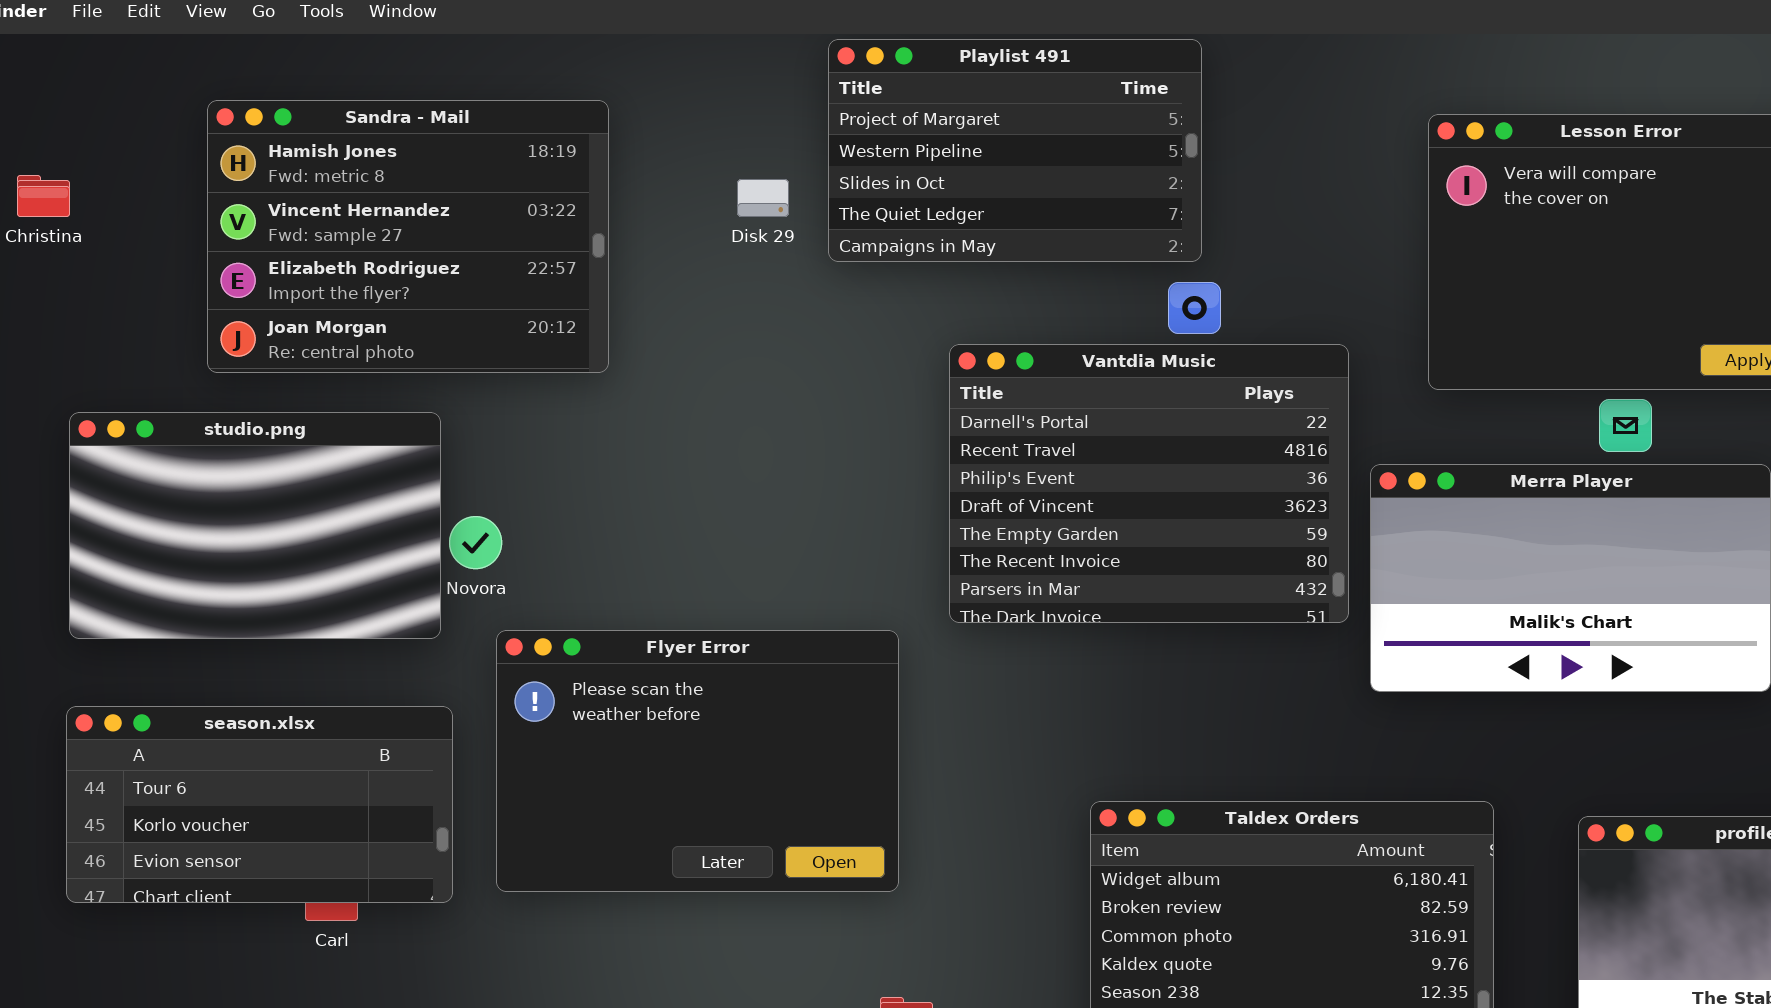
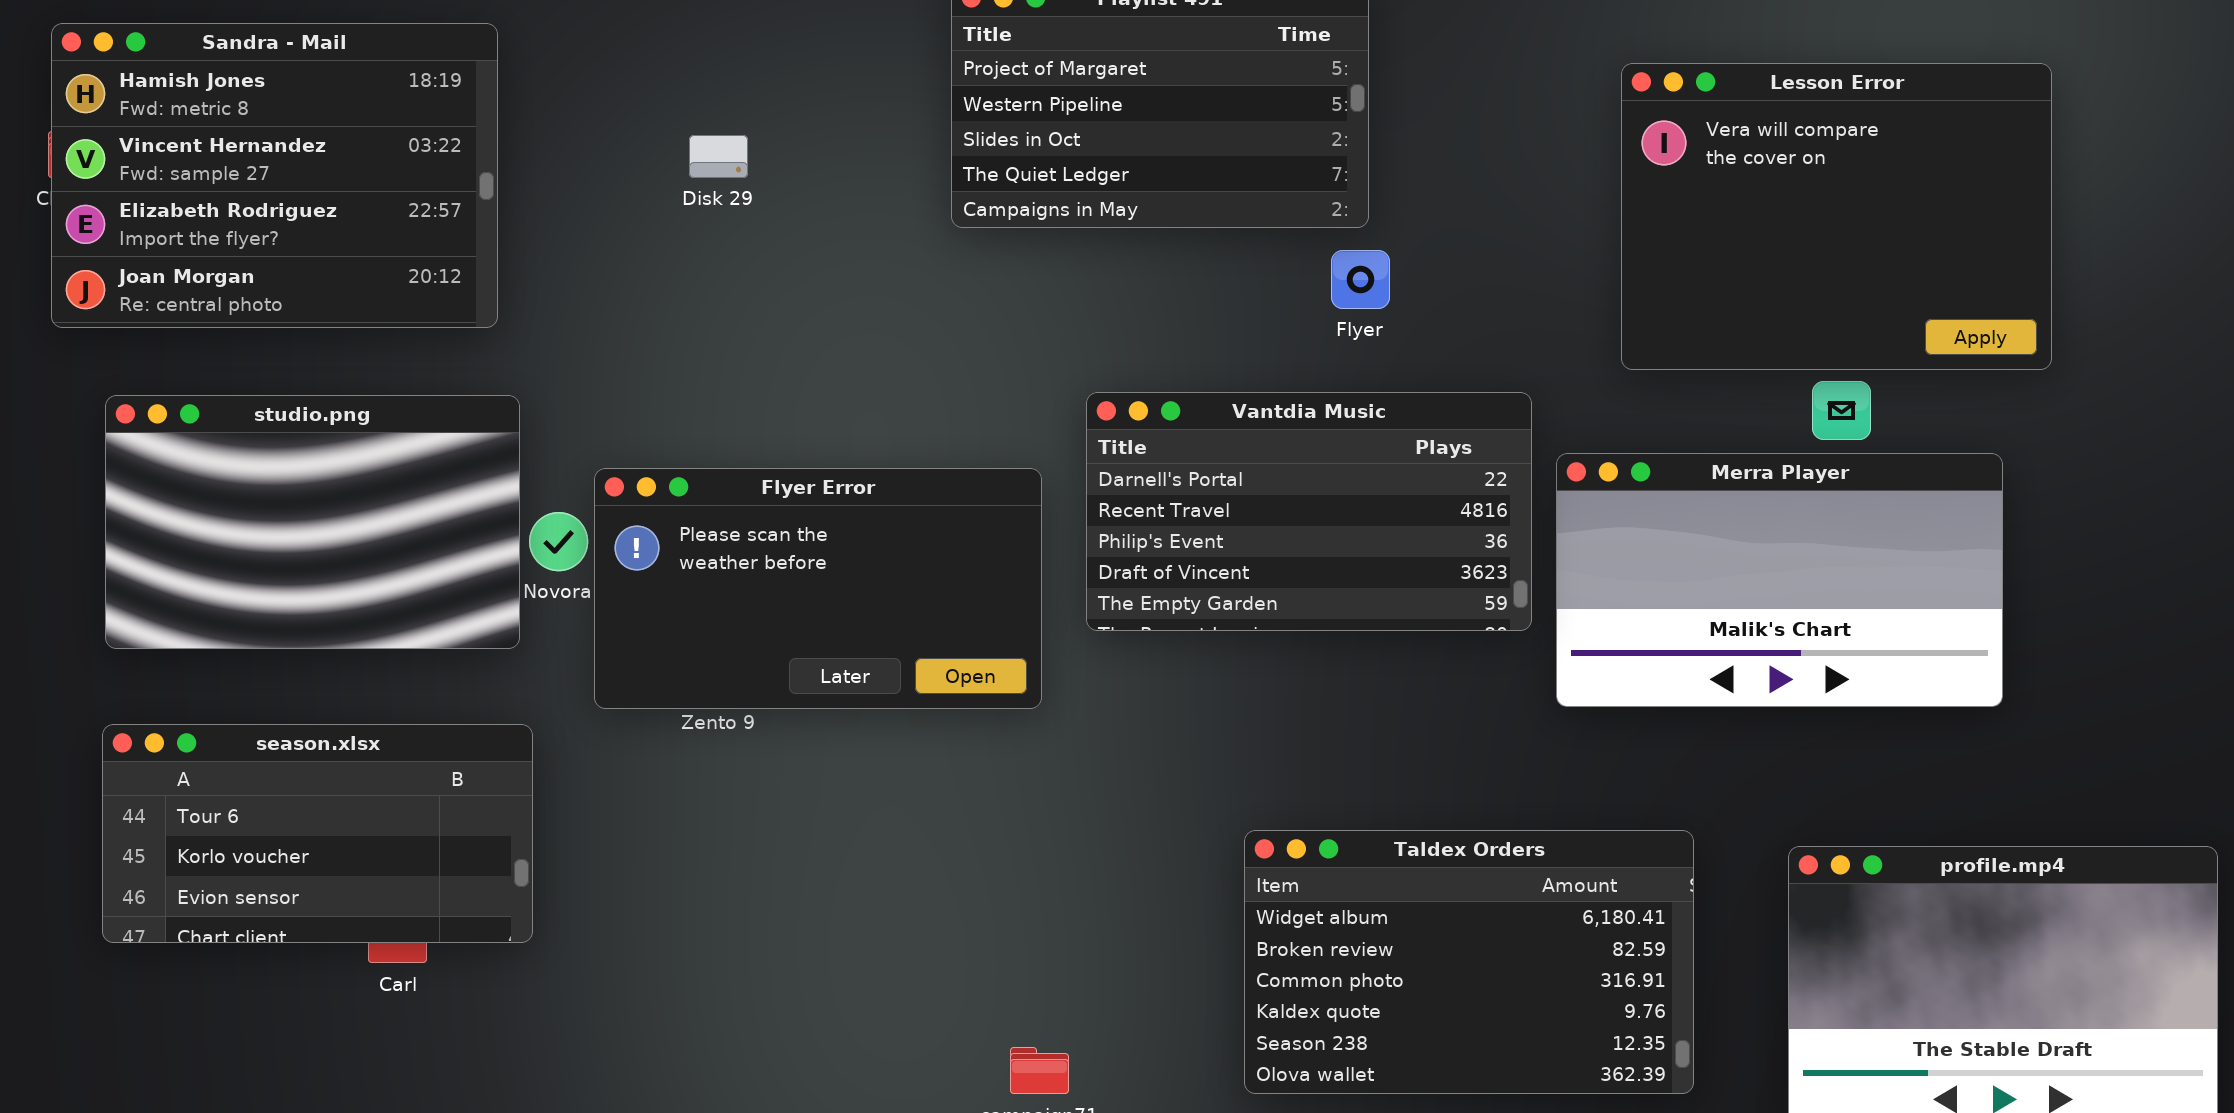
Sandra - Mail: [207,100,609,373] -> [51,23,498,328], moved
Disk 29: [737,179,789,217] -> [689,135,748,178], moved
Vantdia Music: [949,344,1349,623] -> [1086,392,1532,631], resized
Flyer Error: [496,630,899,892] -> [594,468,1042,709], moved, resized

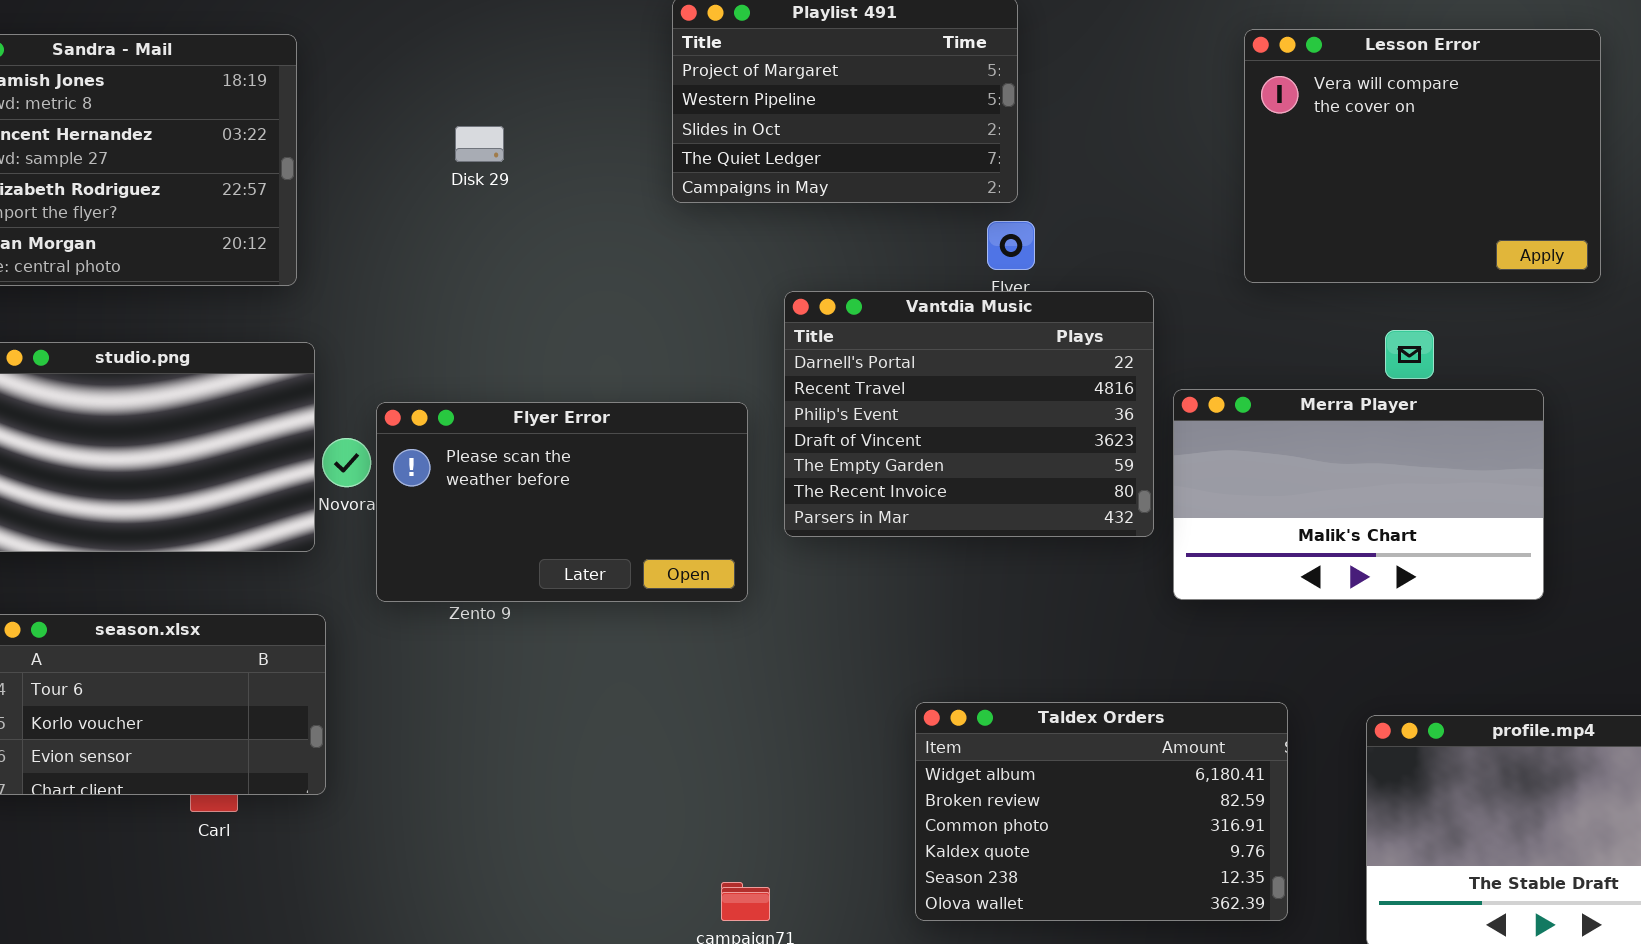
Lesson Error: [1621,63,2052,370] -> [1244,29,1601,283], moved
Vantdia Music: [1086,392,1532,631] -> [784,291,1154,537], resized

